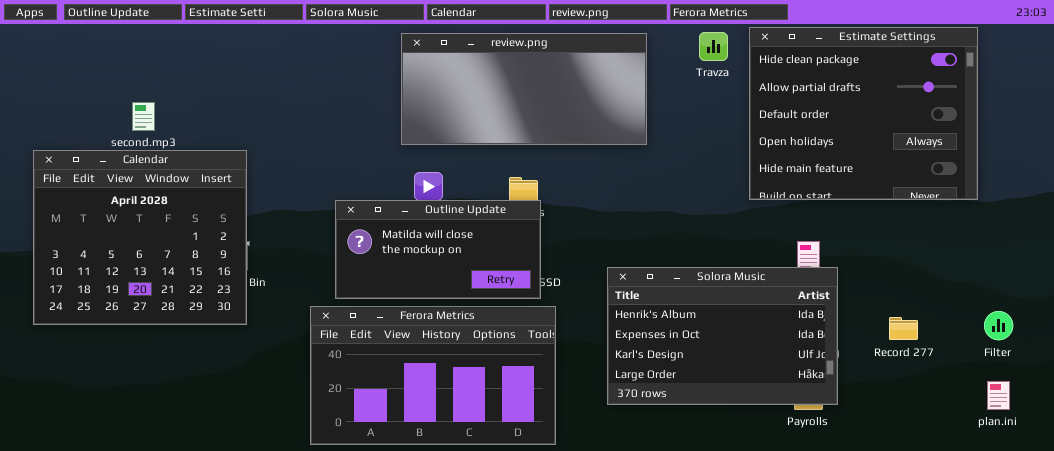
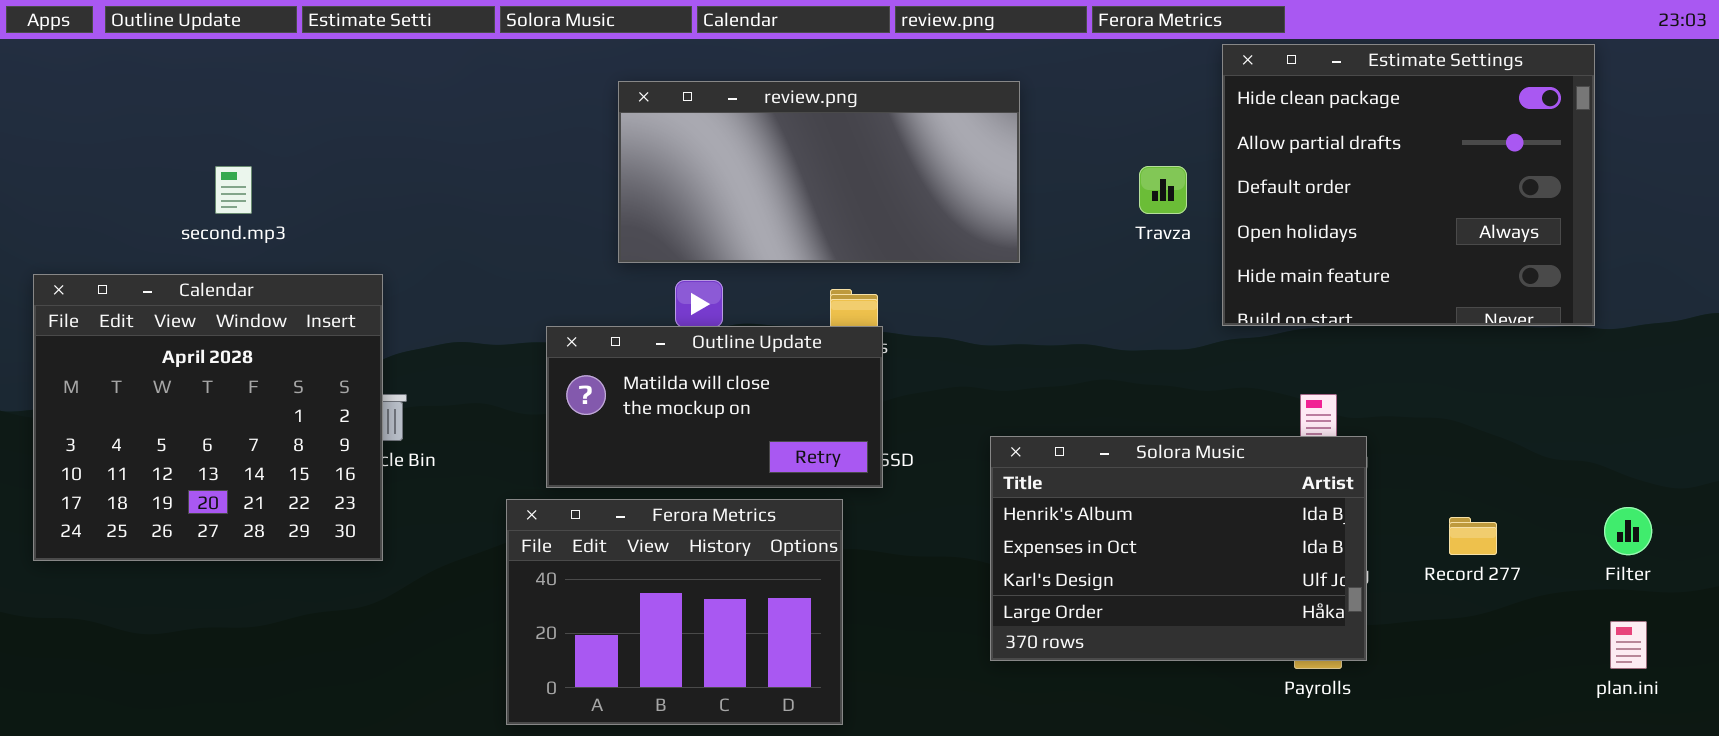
Travza: [699,32,728,61] -> [1139,166,1187,214], moved
review.png: [401,33,647,145] -> [618,81,1020,263], moved
Calendar: [33,150,247,325] -> [33,274,383,561], moved
Ferora Metrics: [310,306,556,445] -> [506,499,843,725], resized

